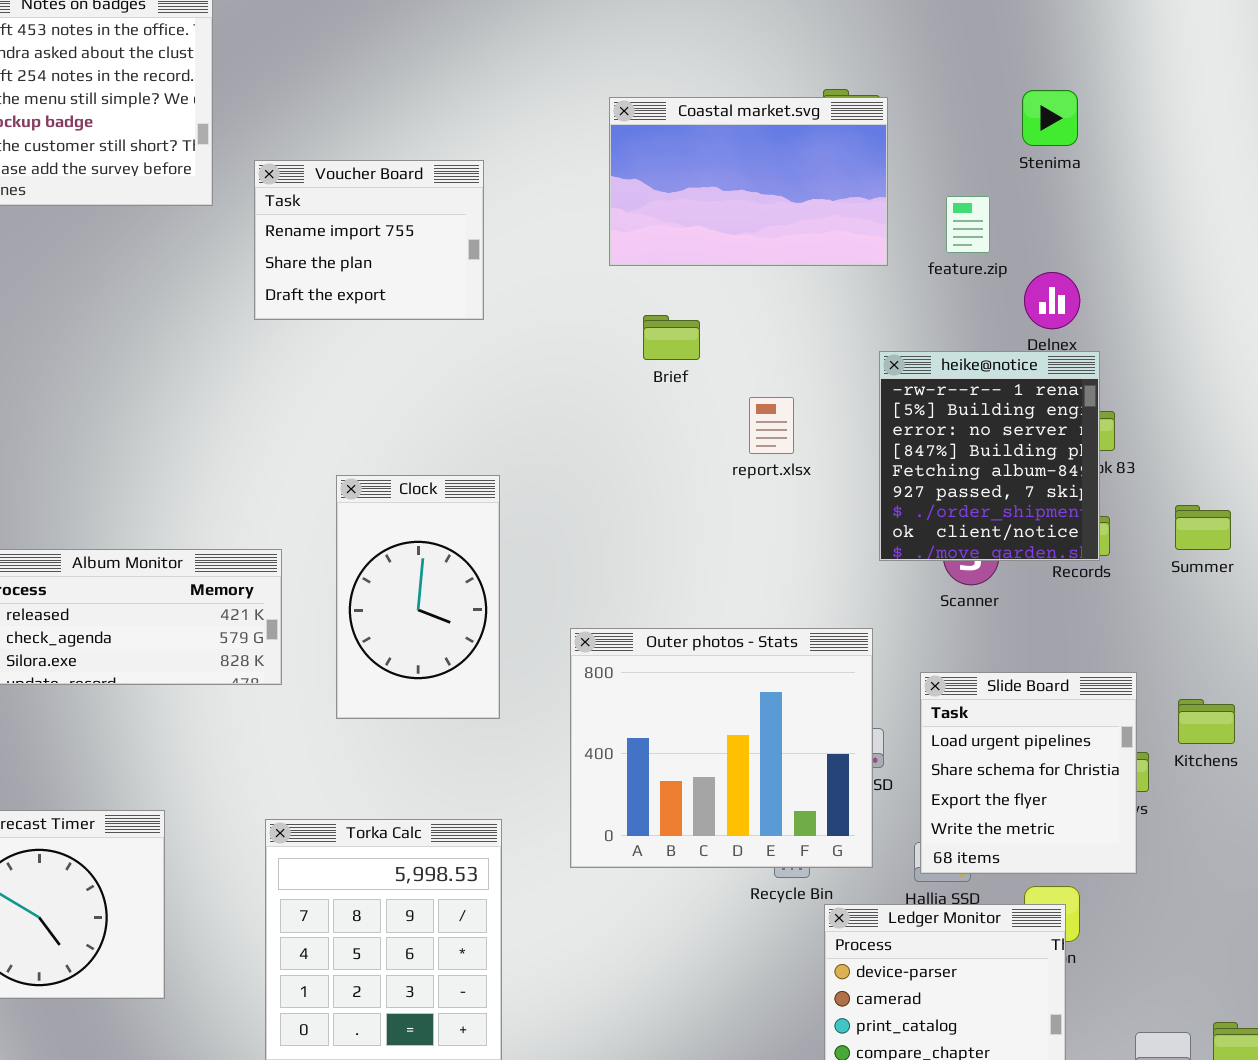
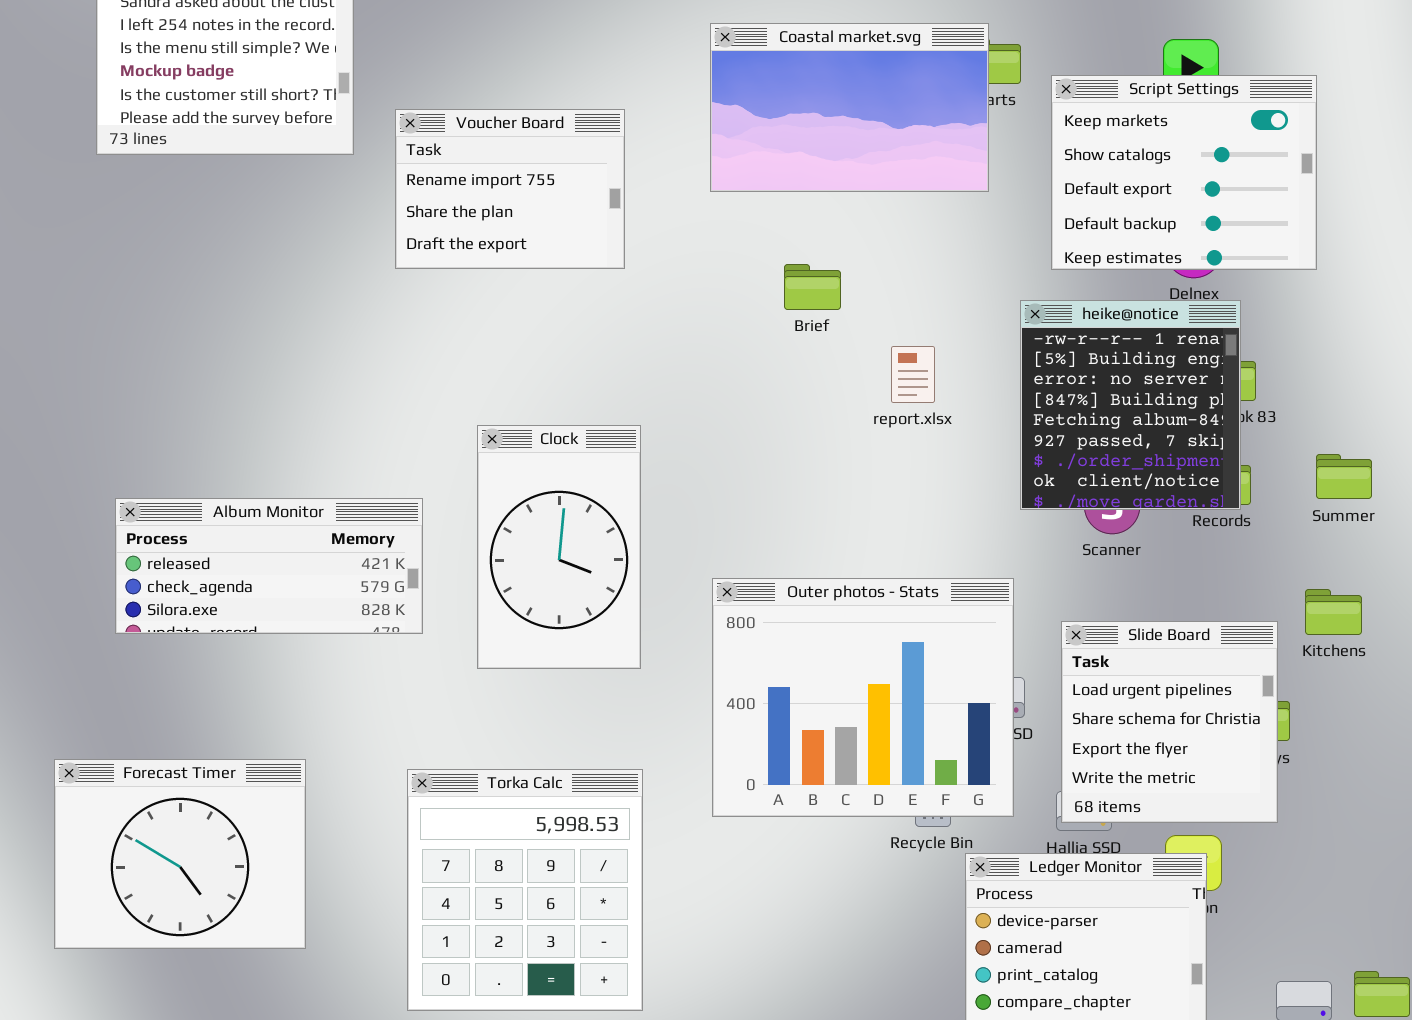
Coastal market.svg: [609,97,888,266] -> [710,23,989,192], moved
Script Settings: none -> [1051,75,1317,270], opened
Kitchens: [1178,699,1235,744] -> [1305,589,1362,635], moved

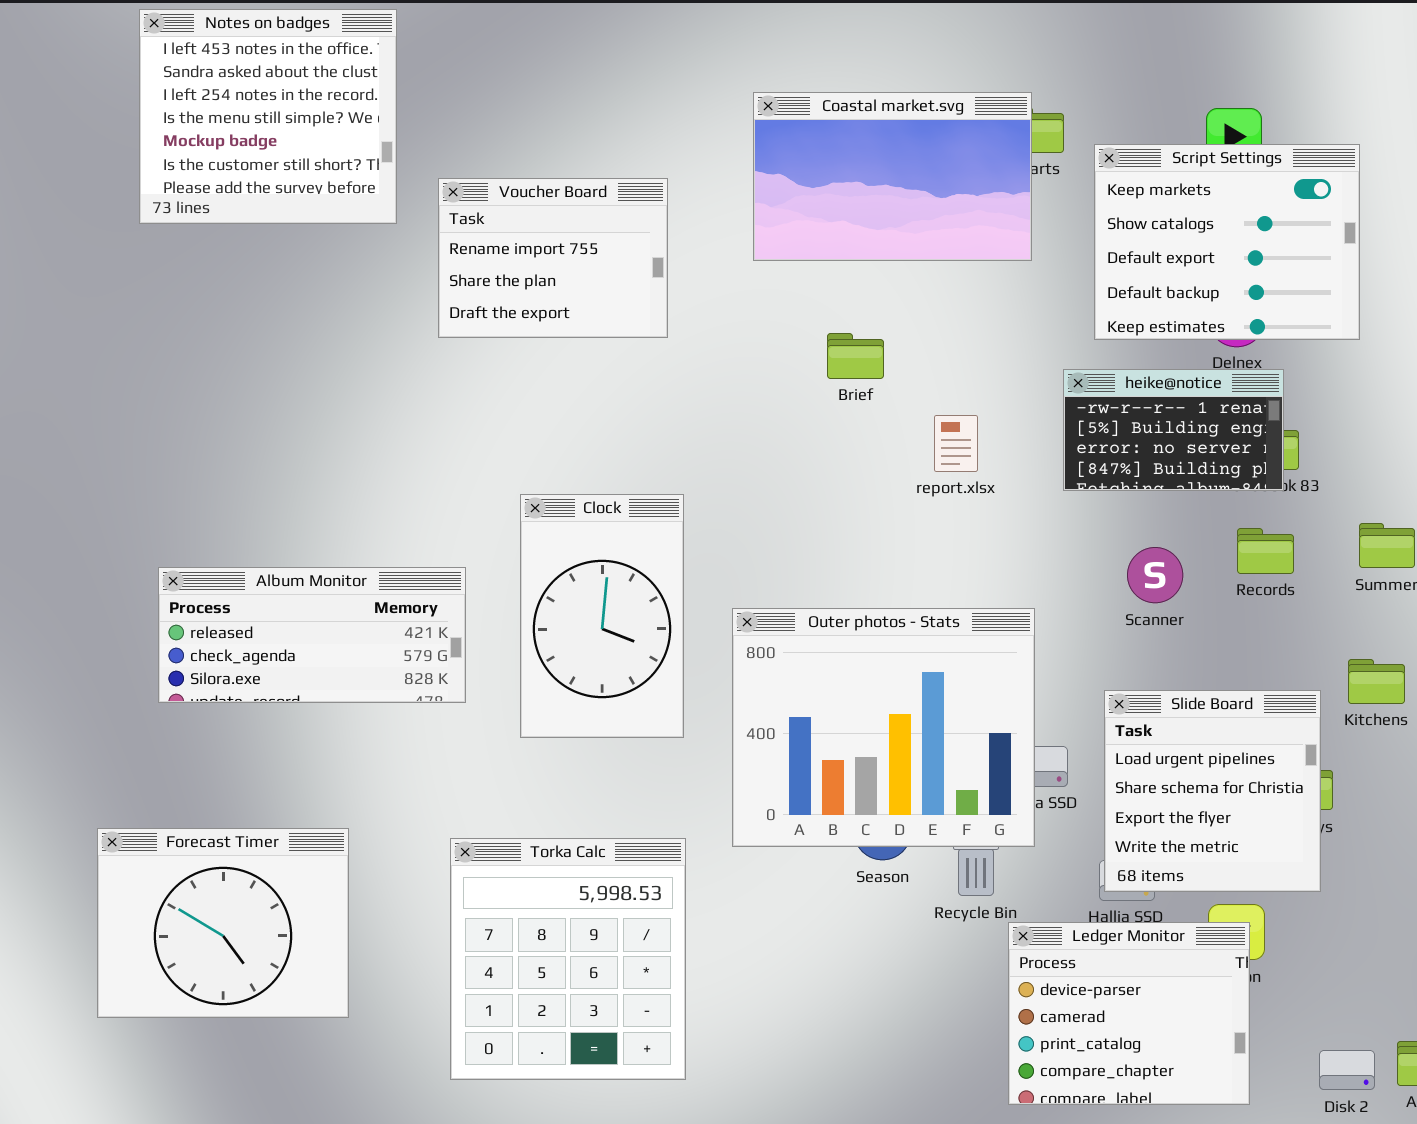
heike@notice: [1020,300,1241,510] -> [1063,369,1284,491], resized
Outer photos - Stats: [712,578,1014,817] -> [732,608,1035,847], moved

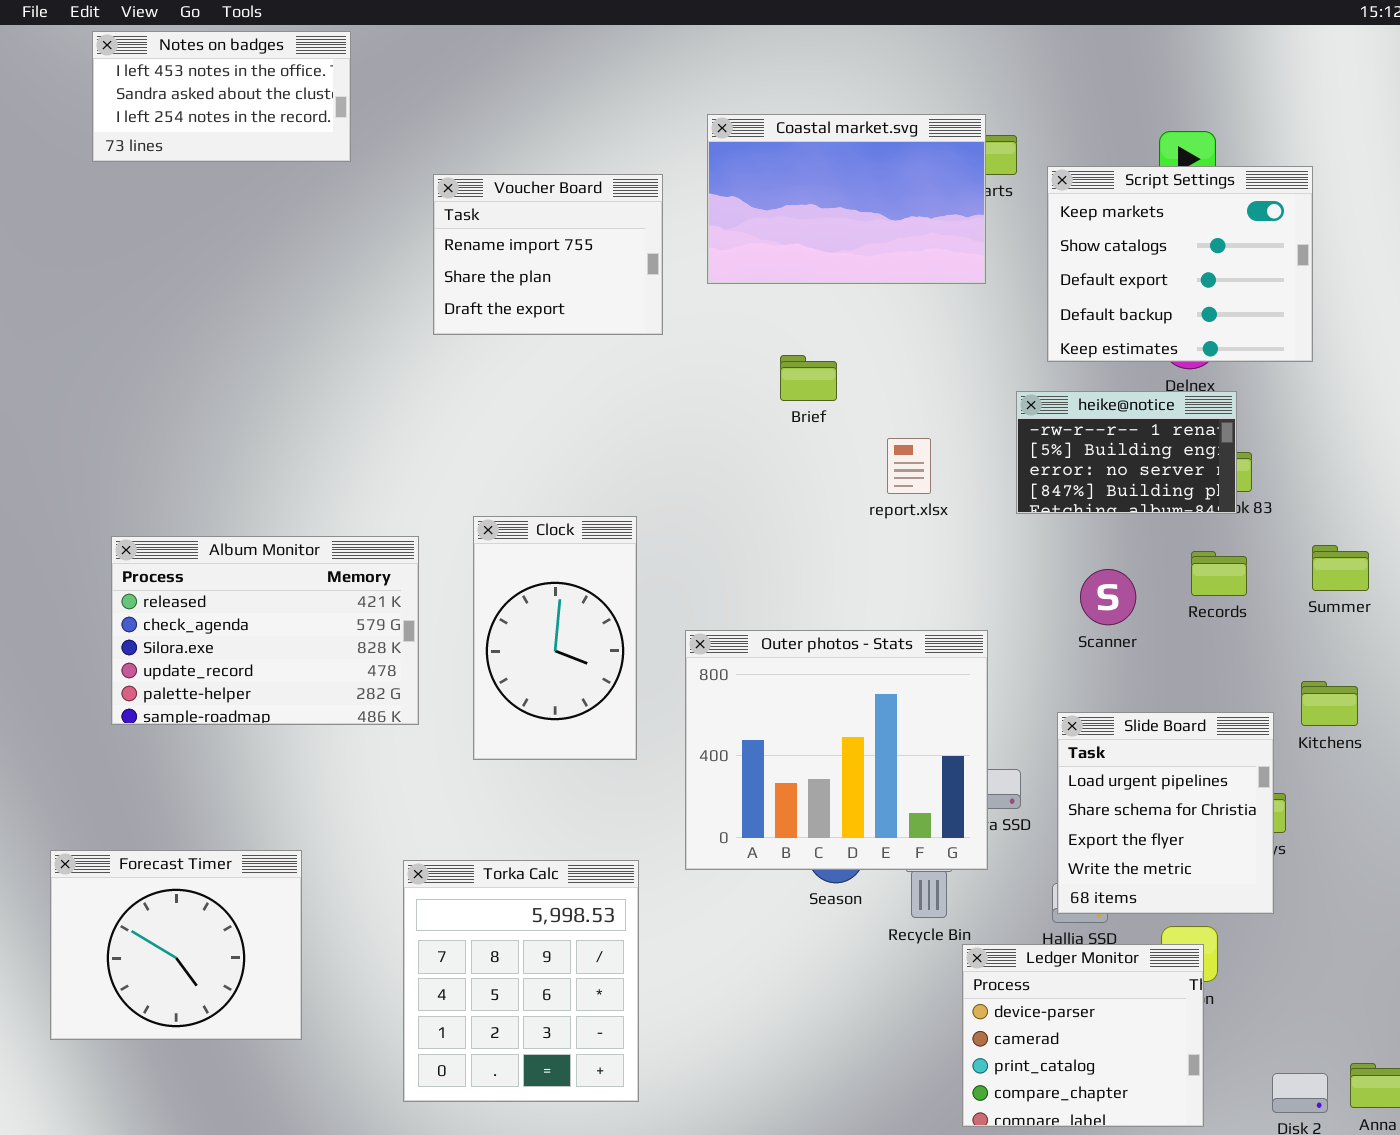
Notes on badges: [139,9,397,224] -> [92,31,351,162], resized
Voucher Board: [438,178,668,338] -> [433,174,663,335], moved
Album Monitor: [158,567,466,703] -> [111,536,419,725], resized

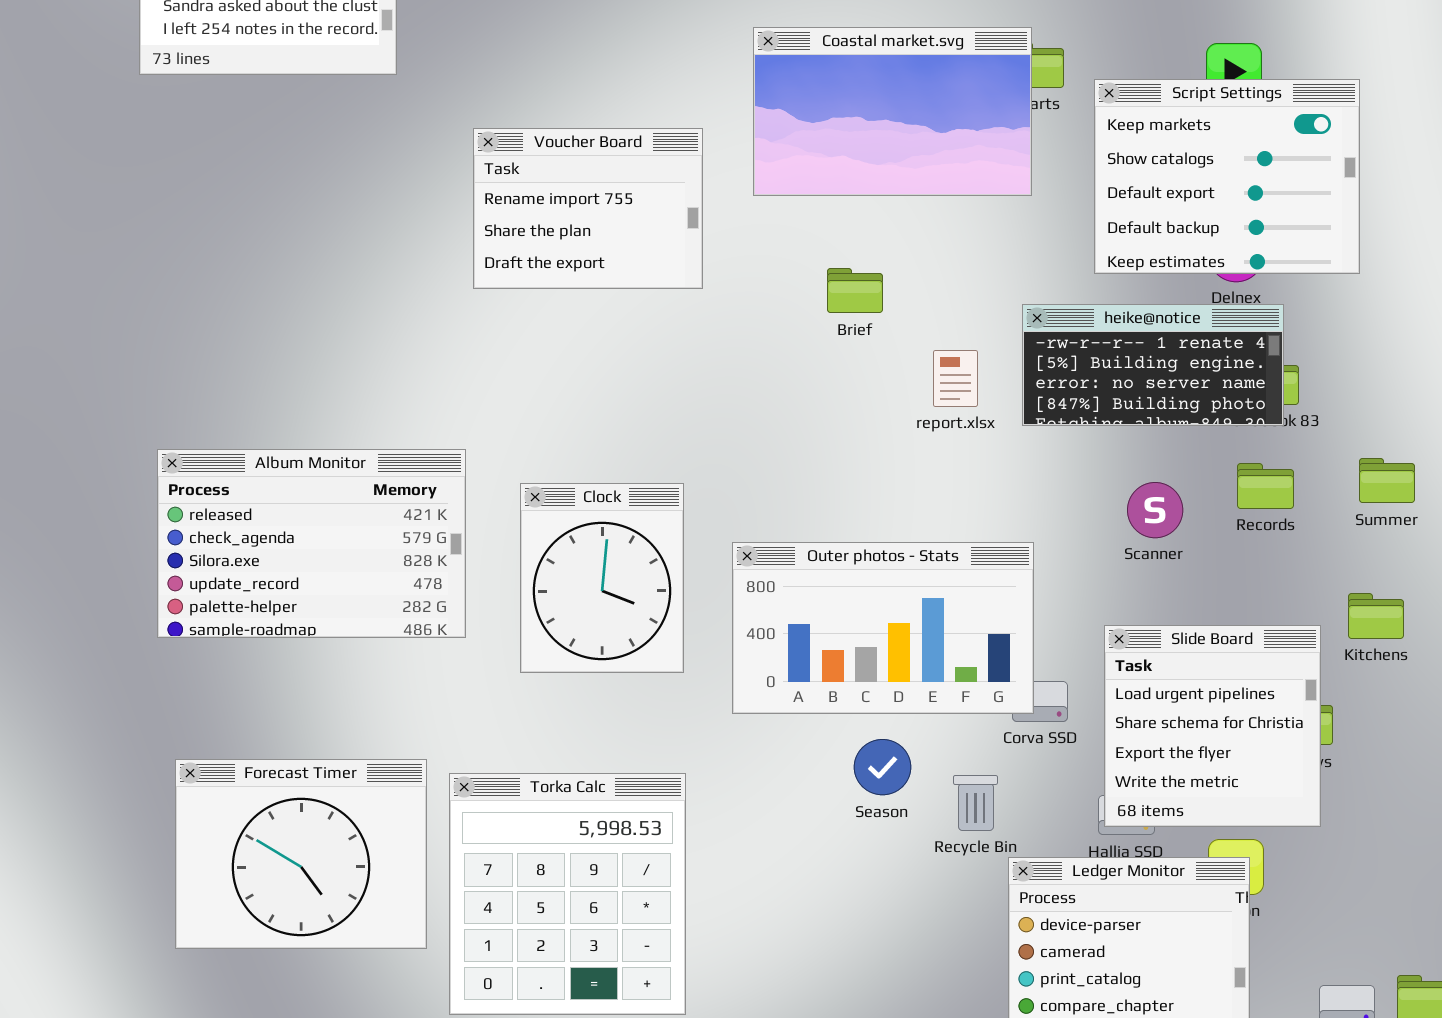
Voucher Board: [433,174,663,335] -> [473,128,703,289], moved
heike@notice: [1016,391,1237,514] -> [1022,304,1284,426], resized
Clock: [473,516,637,760] -> [520,483,684,673], resized
Outer photos - Stats: [685,630,988,870] -> [732,542,1034,714], resized
Forecast Timer: [50,850,302,1040] -> [175,759,427,949], moved

